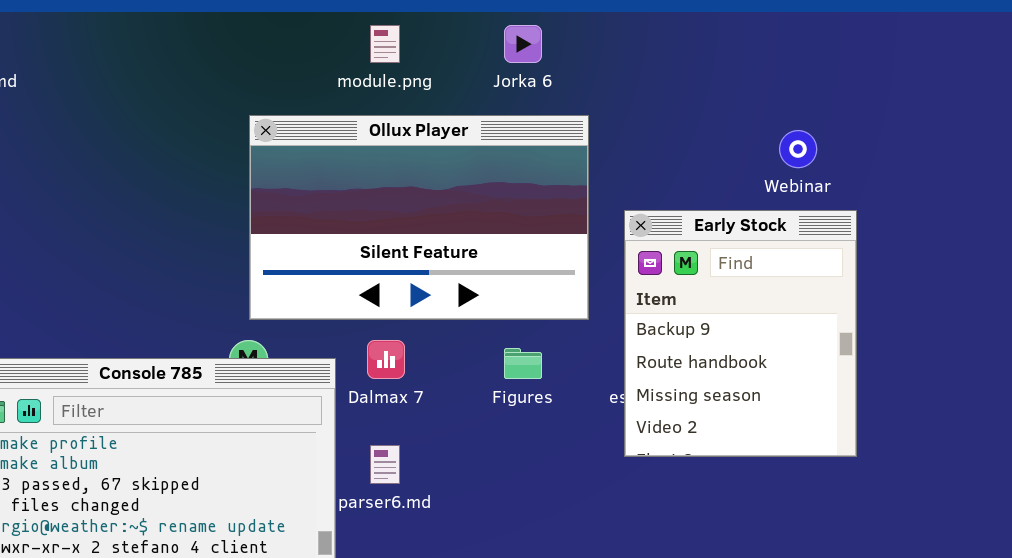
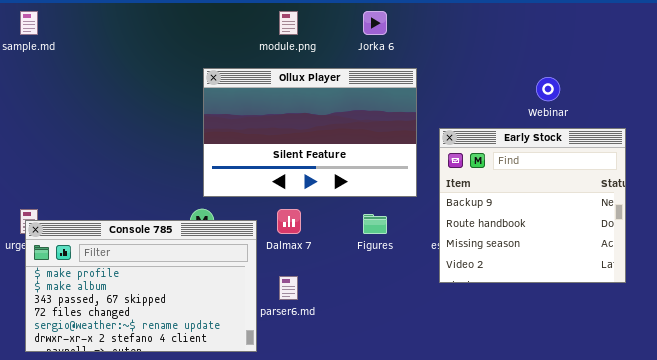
Early Stock: [624,210,857,457] -> [439,128,626,283], resized

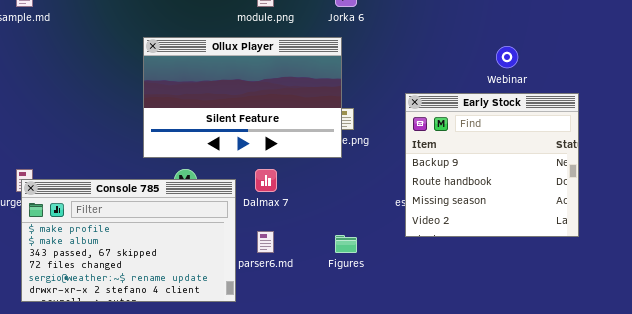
Ollux Player: [203,68,417,197] -> [143,37,342,158], moved
Figures: [363,214,387,234] -> [335,235,357,253], moved

